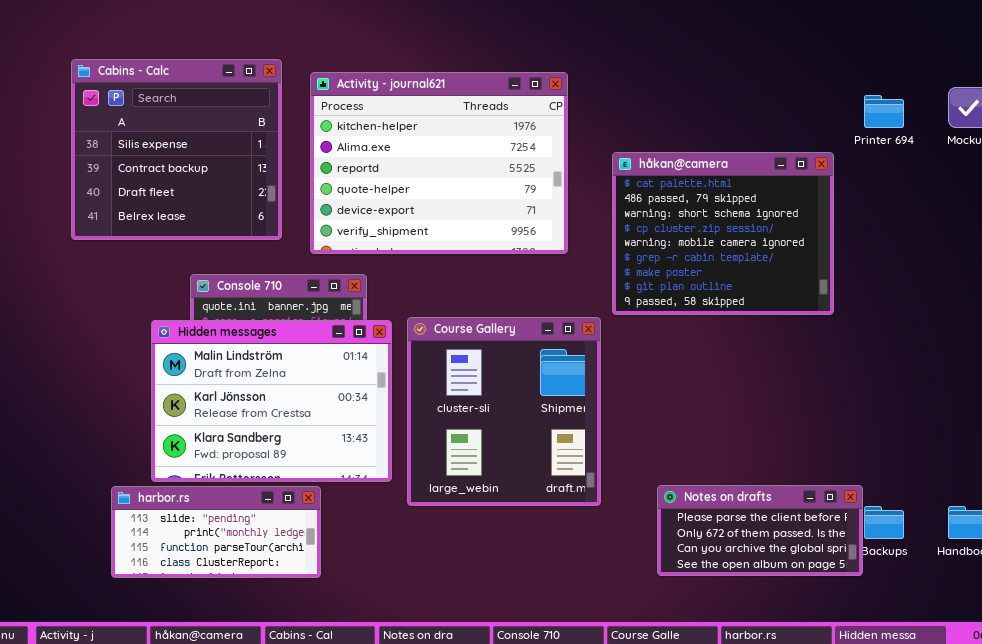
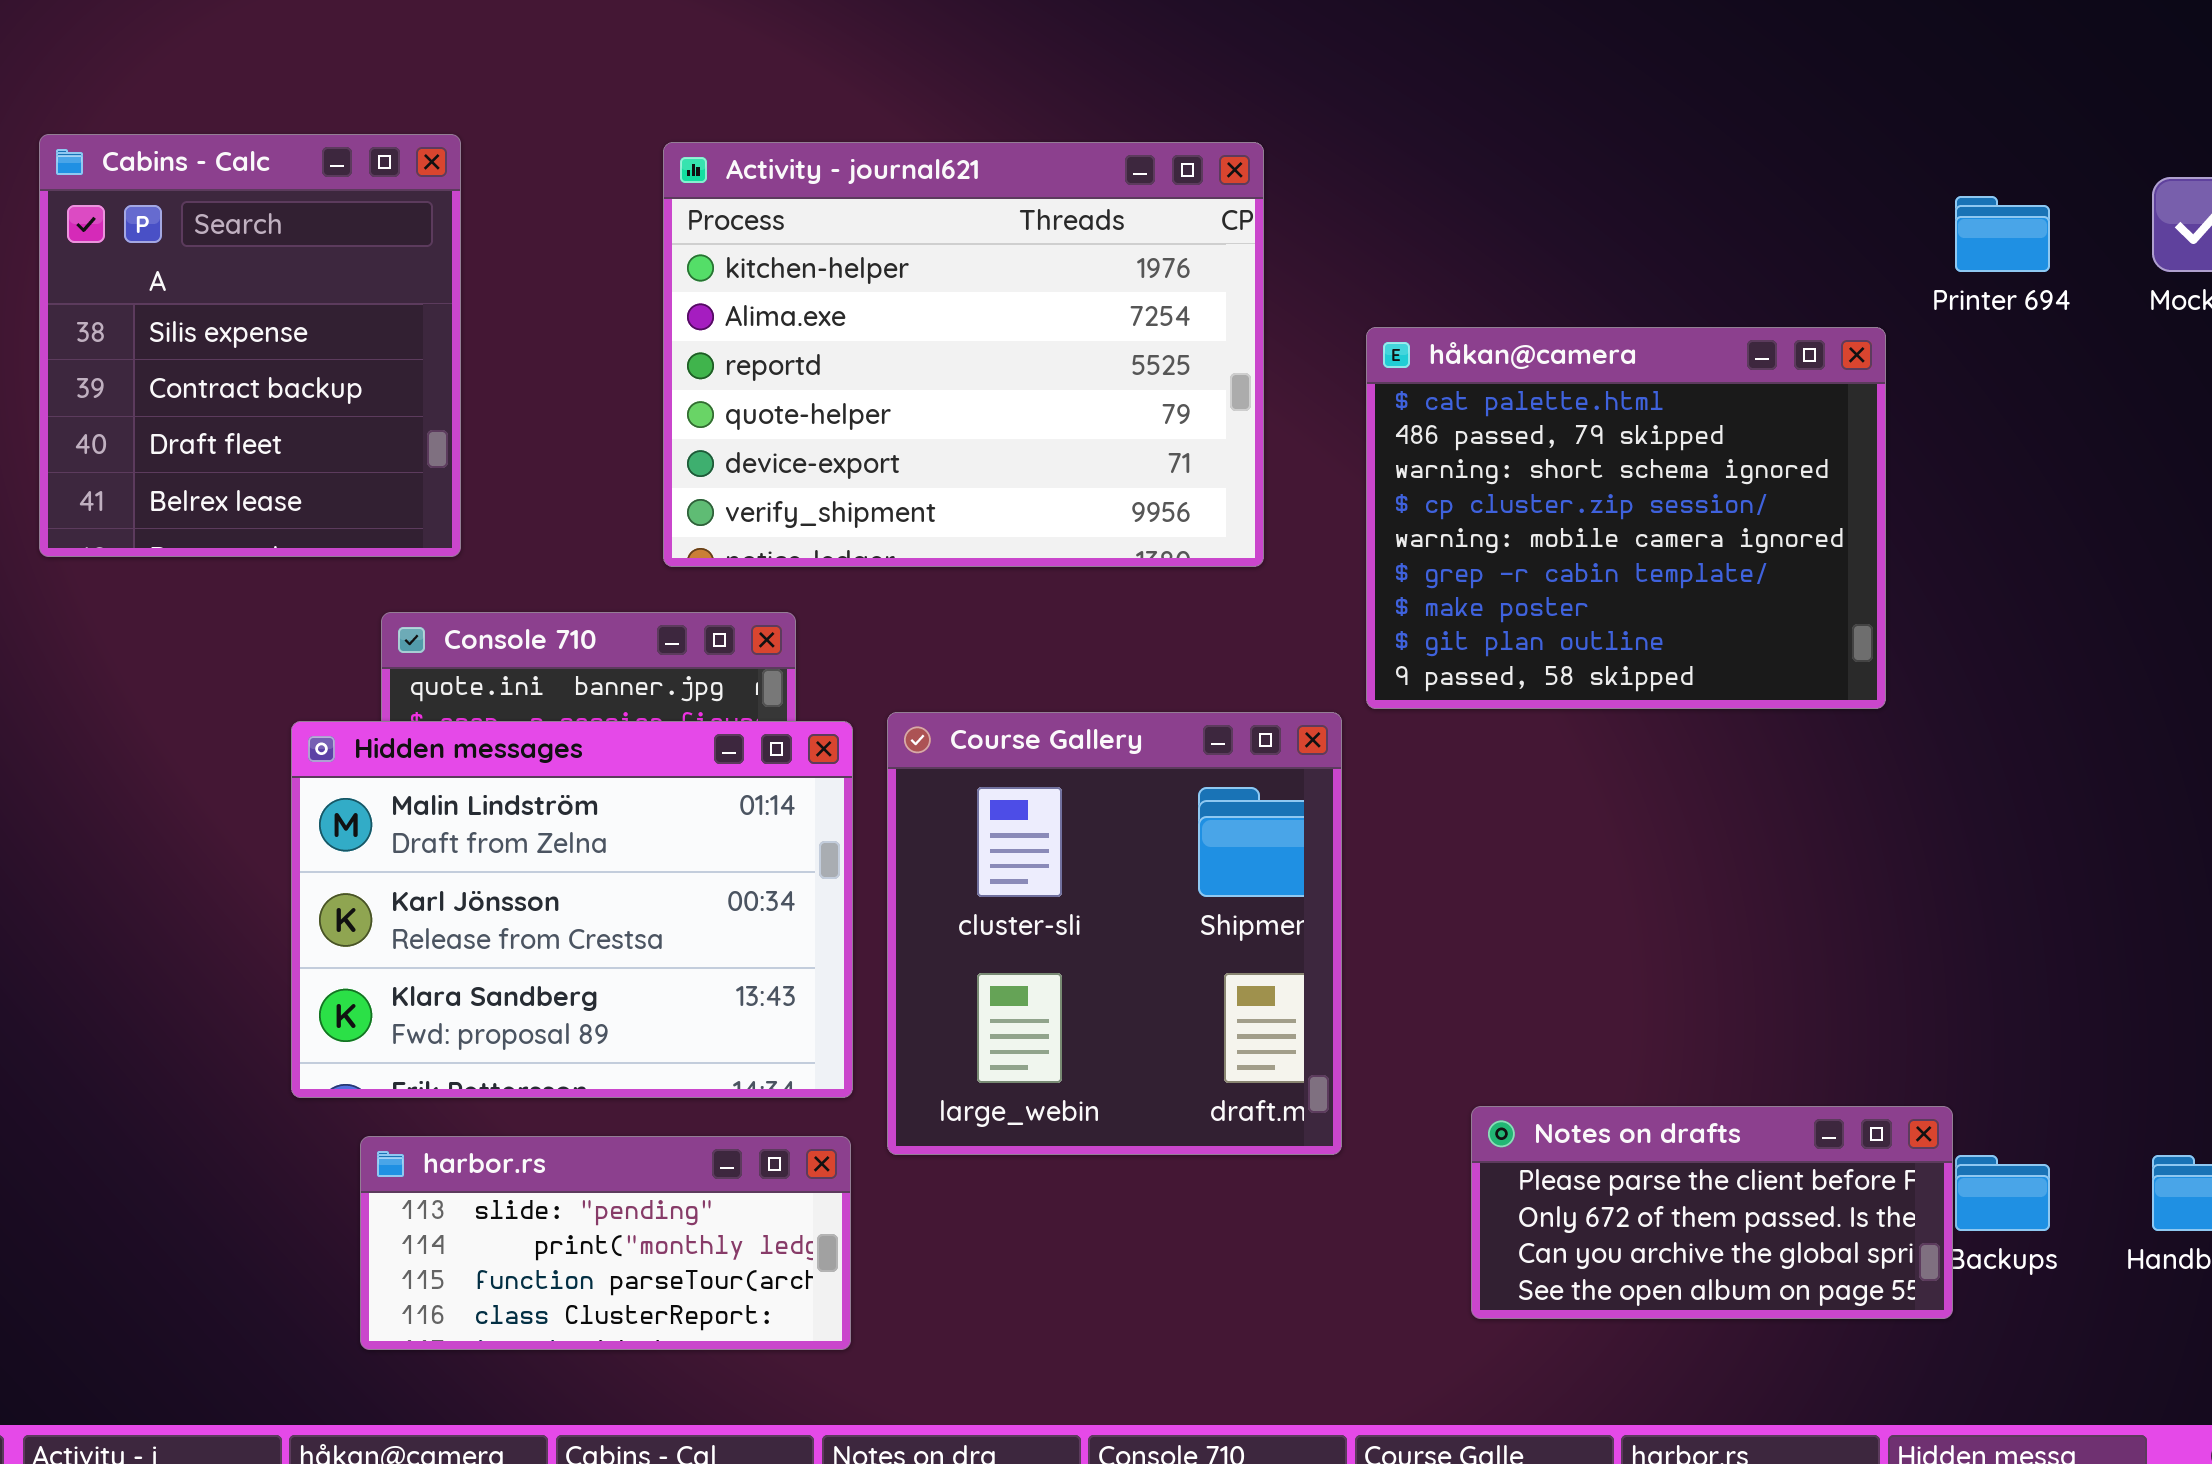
Cabins - Calc: [71,59,282,240] -> [39,134,461,557], moved, resized
harbor.rs: [111,486,321,578] -> [360,1136,851,1350], moved

